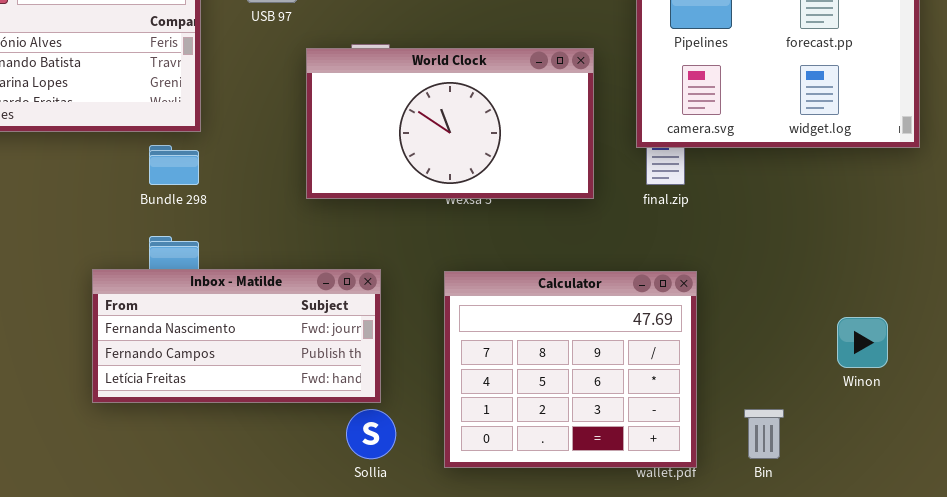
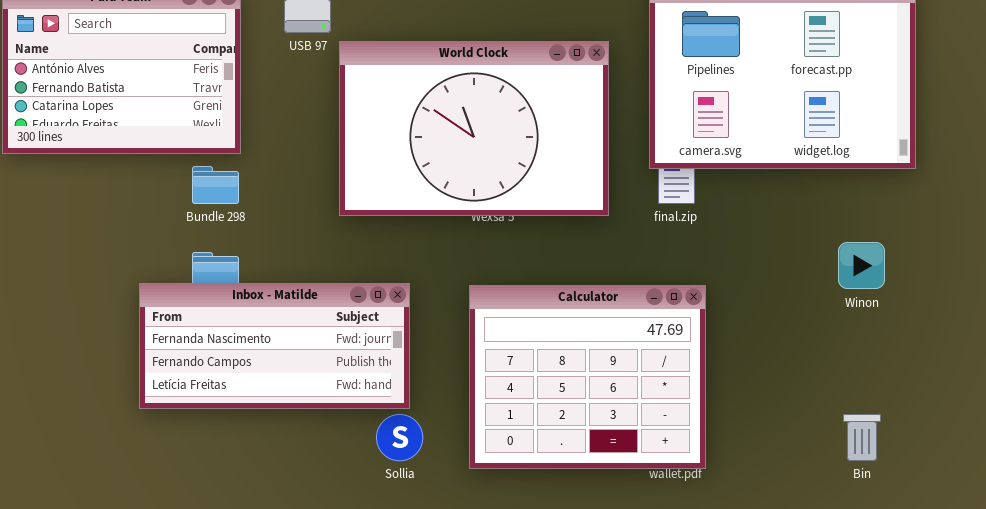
World Clock: [306,48,594,199] -> [339,41,609,216], resized
Winon: [837,317,888,368] -> [838,242,885,289], moved
Bin: [744,409,784,459] -> [843,414,881,461], moved

